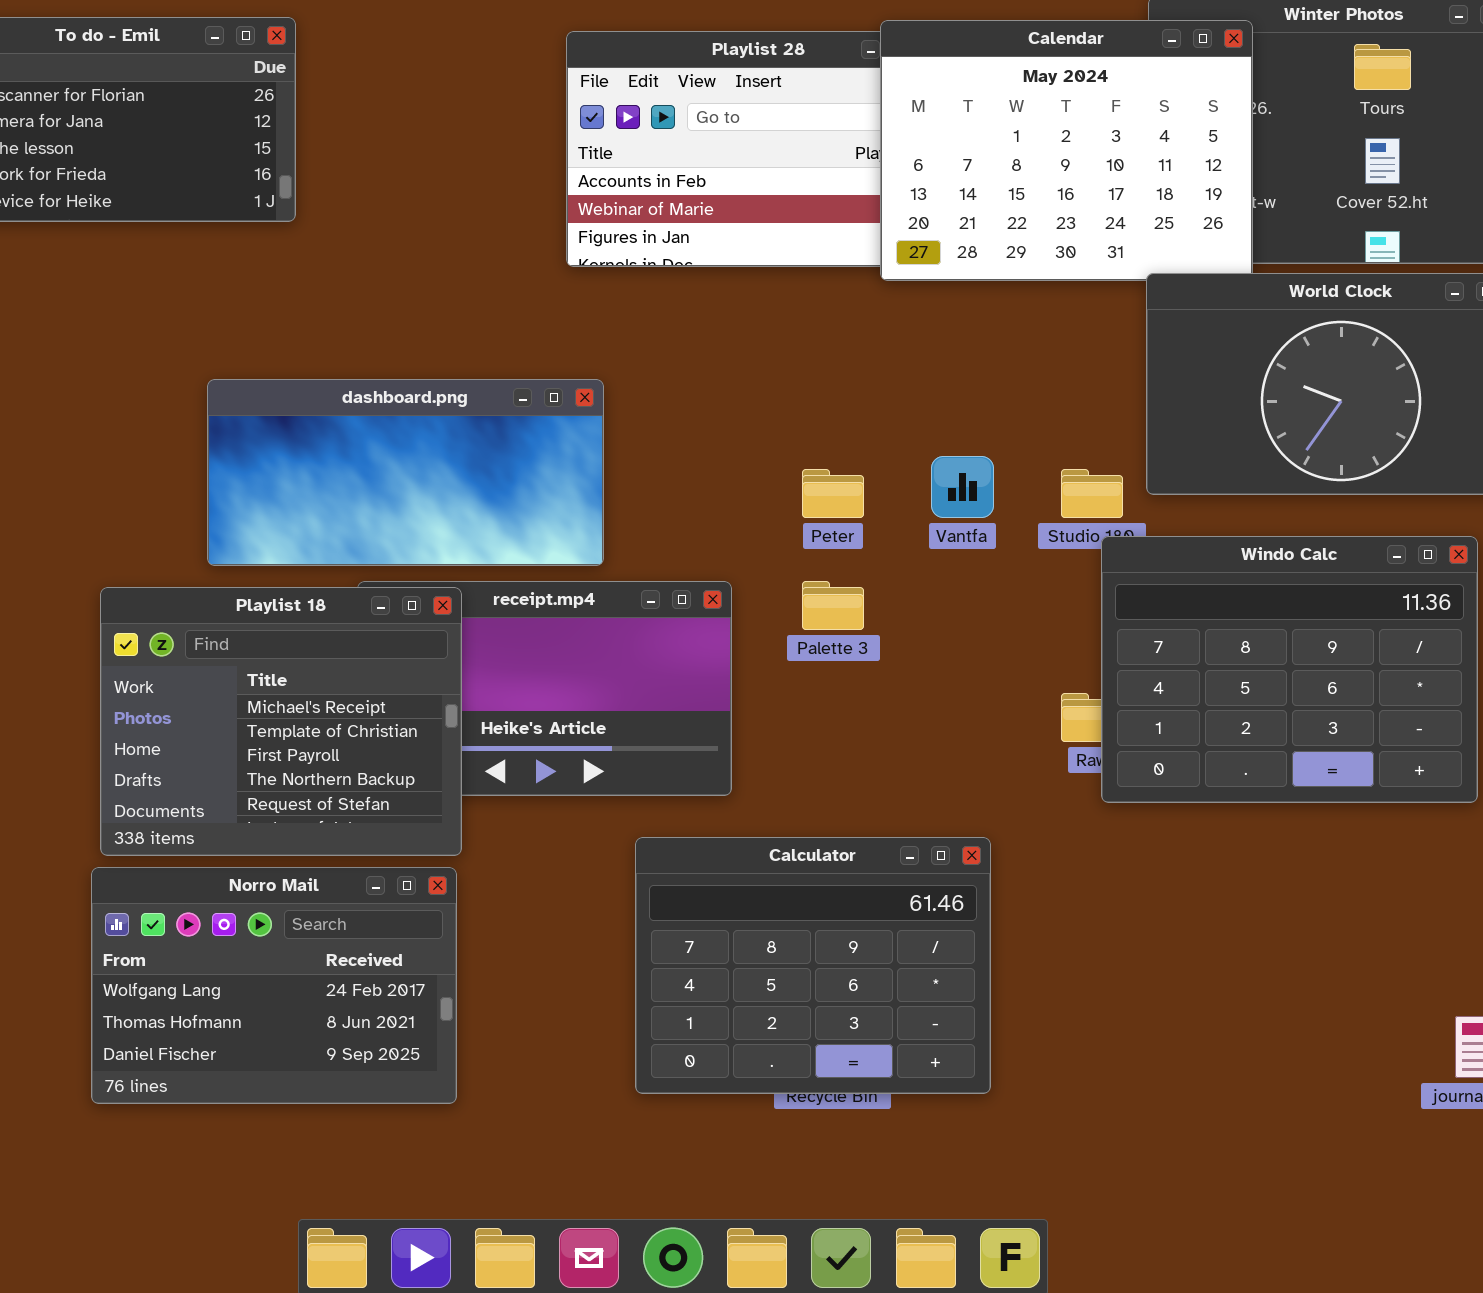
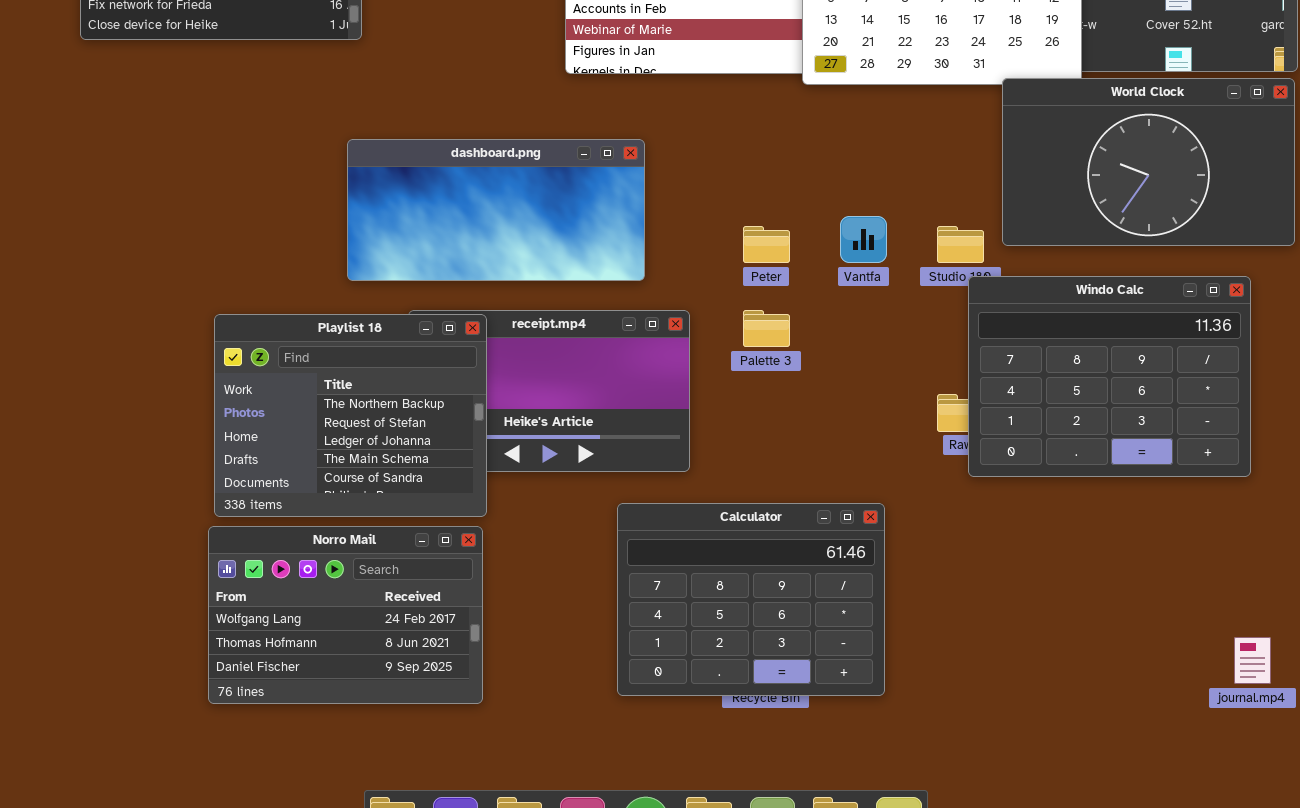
dashboard.png: [207,379,604,566] -> [347,139,645,281], moved
Playlist 18: [100,587,462,856] -> [214,314,487,517], scrolled down 3 rows

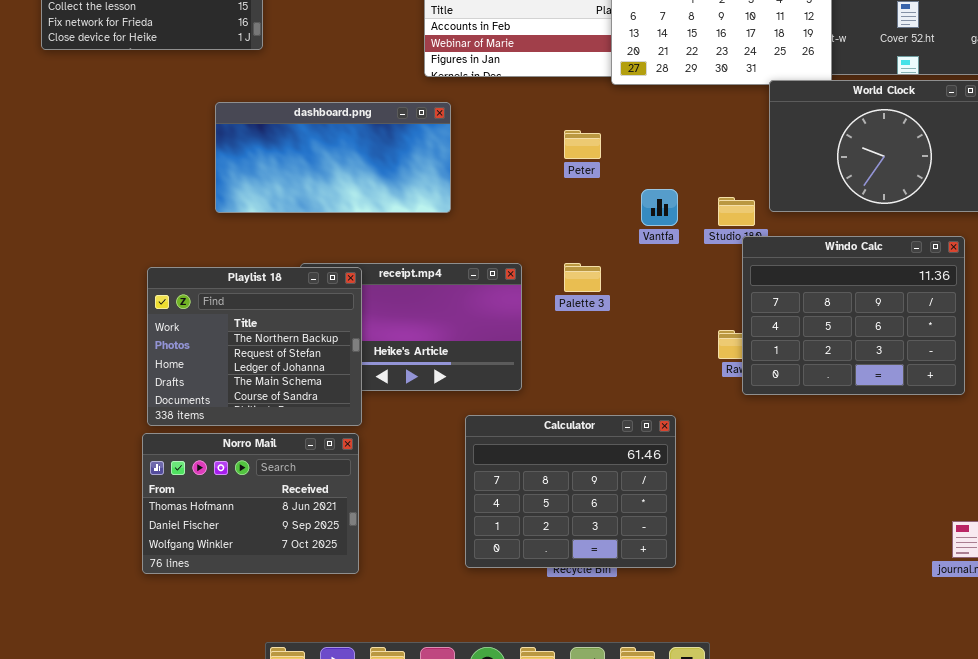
dashboard.png: [347,139,645,281] -> [215,102,451,213], moved
Peter: [743,226,790,263] -> [564,130,601,159], moved
Norro Mail: [208,526,483,704] -> [142,433,359,574], scrolled down 1 row

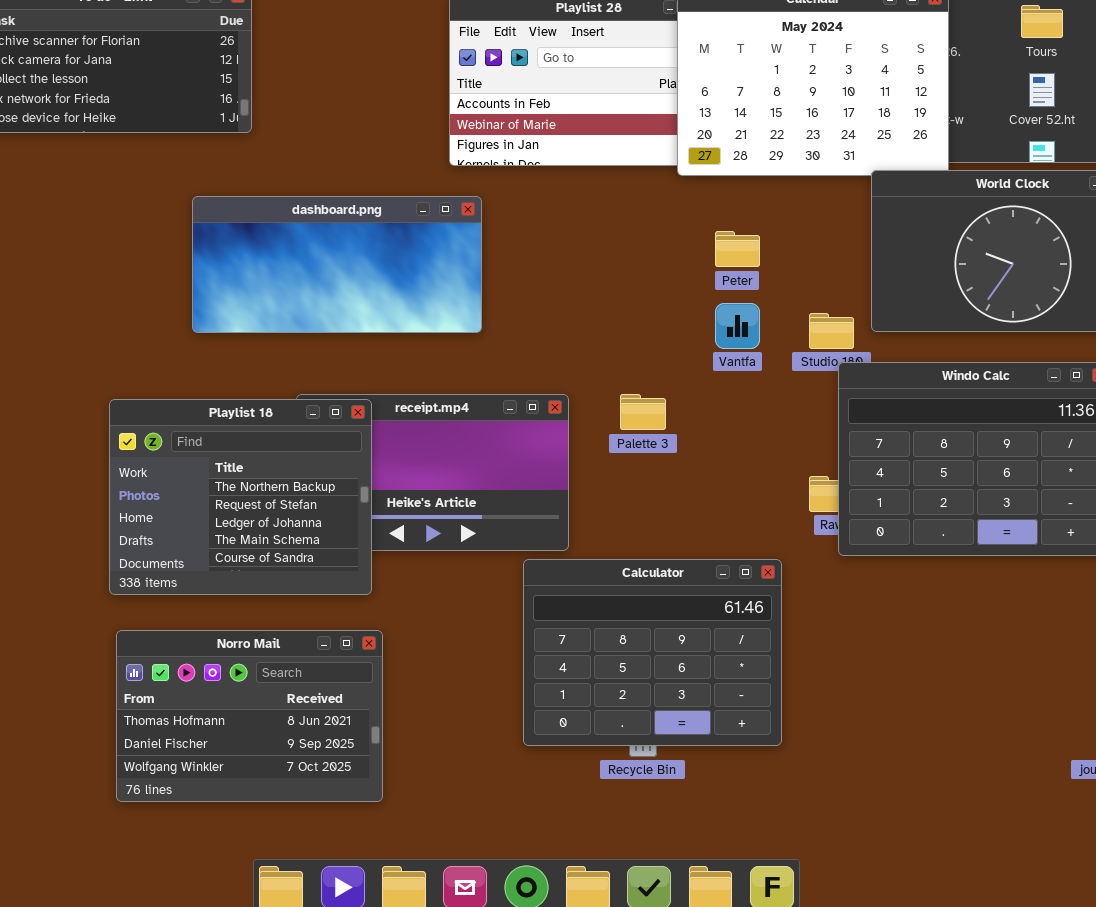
Peter: [564,130,601,159] -> [715,231,760,267], moved
Calculator: [465,415,676,568] -> [523,559,782,746], moved
Norro Mail: [142,433,359,574] -> [116,630,383,802], moved

